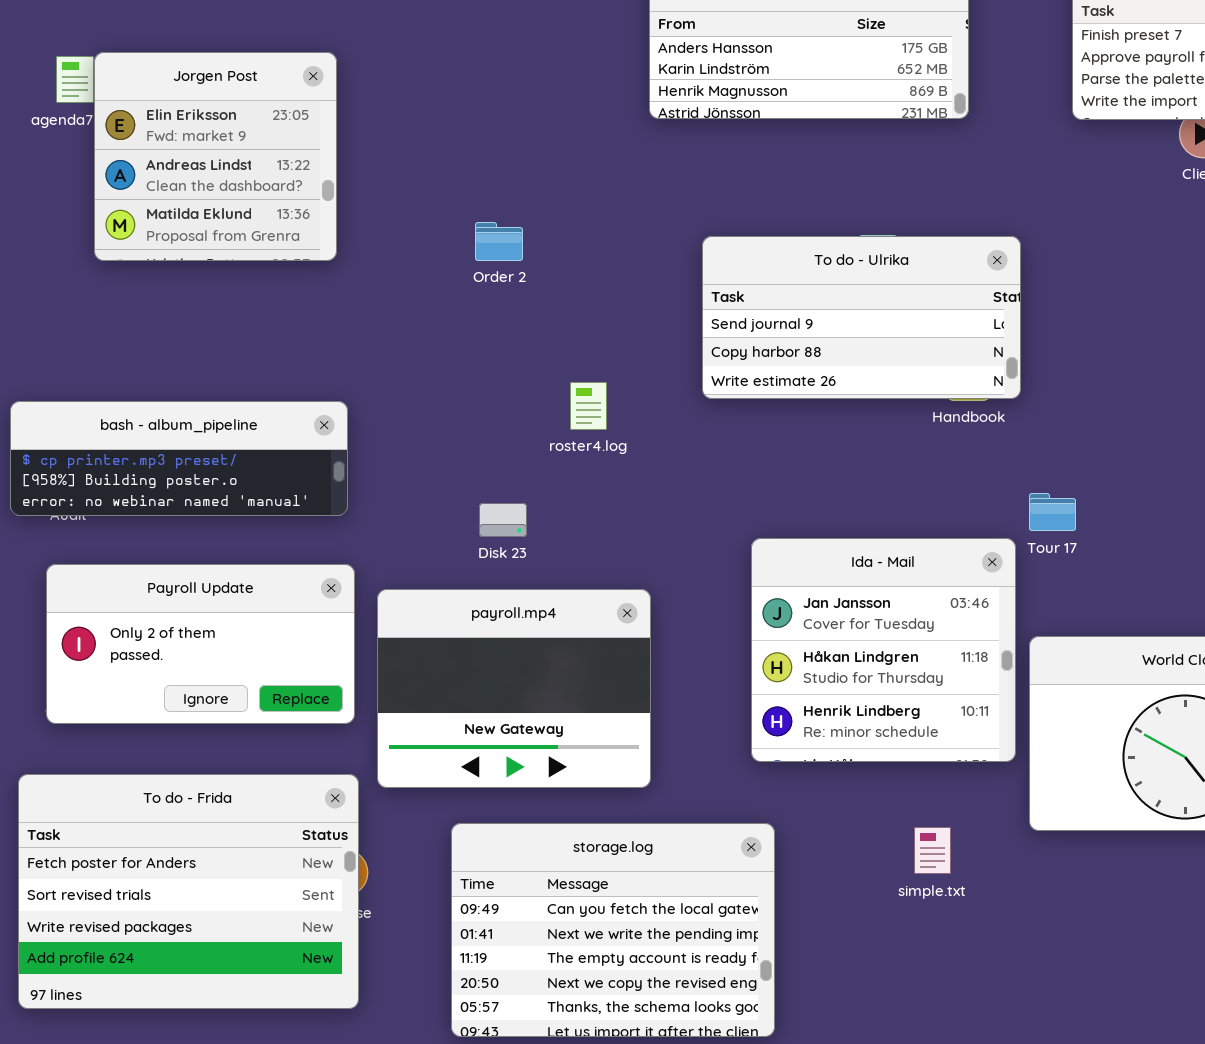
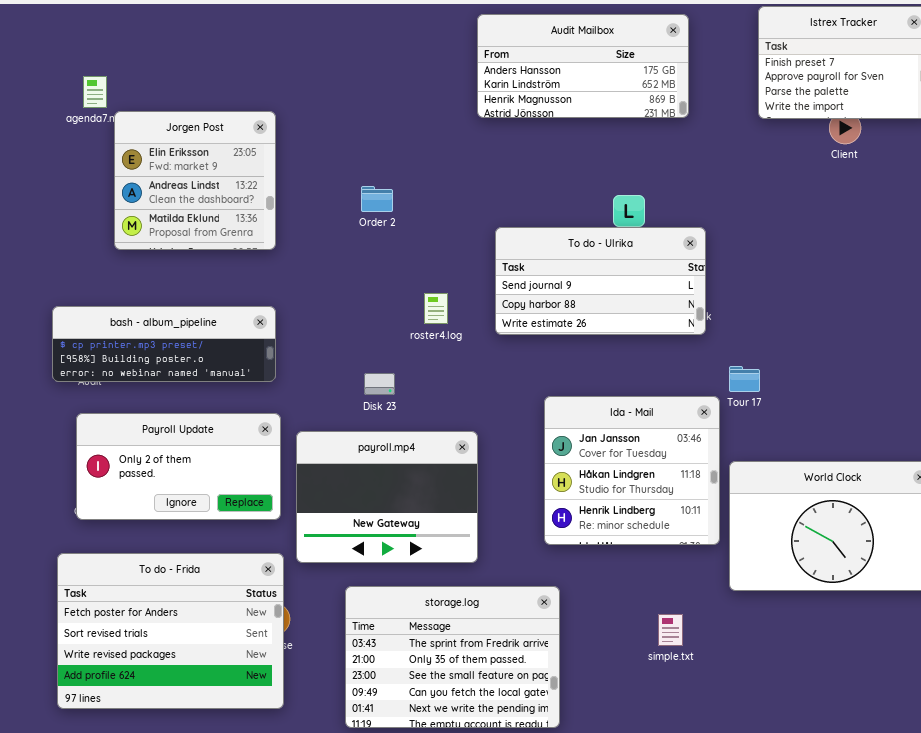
Jorgen Post: [94,52,337,261] -> [114,111,276,250], moved
To do - Ulrika: [702,236,1021,399] -> [495,227,706,335], moved
storage.log: [451,823,775,1037] -> [345,586,560,728], scrolled up 3 rows
simple.txt: [914,827,951,874] -> [658,614,683,646], moved

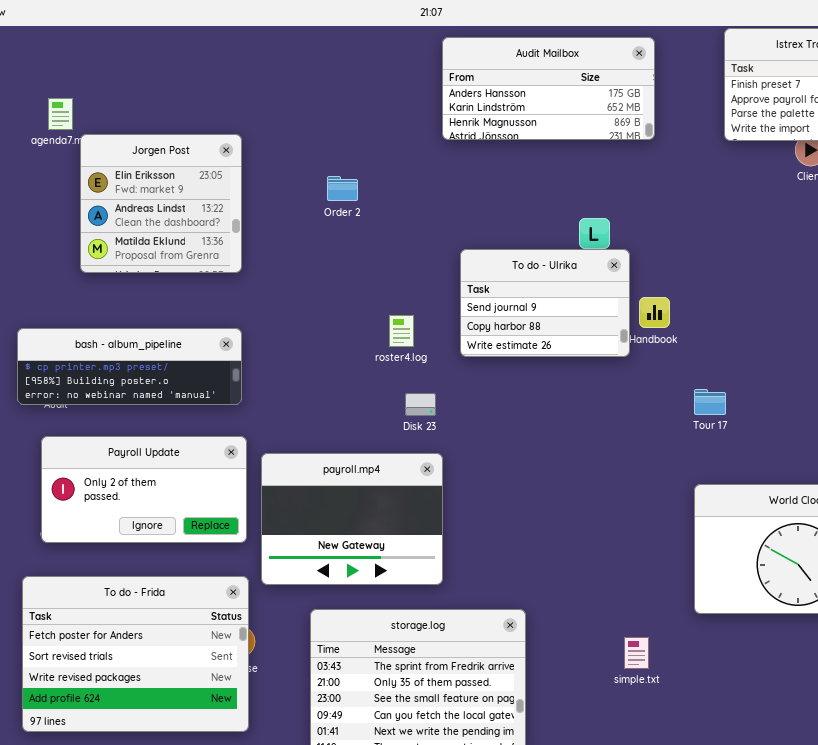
Order 2: [361,186,393,212] -> [327,176,358,201], moved
To do - Ulrika: [495,227,706,335] -> [460,249,630,357], resized
Disk 23: [364,373,395,395] -> [405,393,436,416], moved
Ida - Mail: [544,396,720,545] -> none, closed

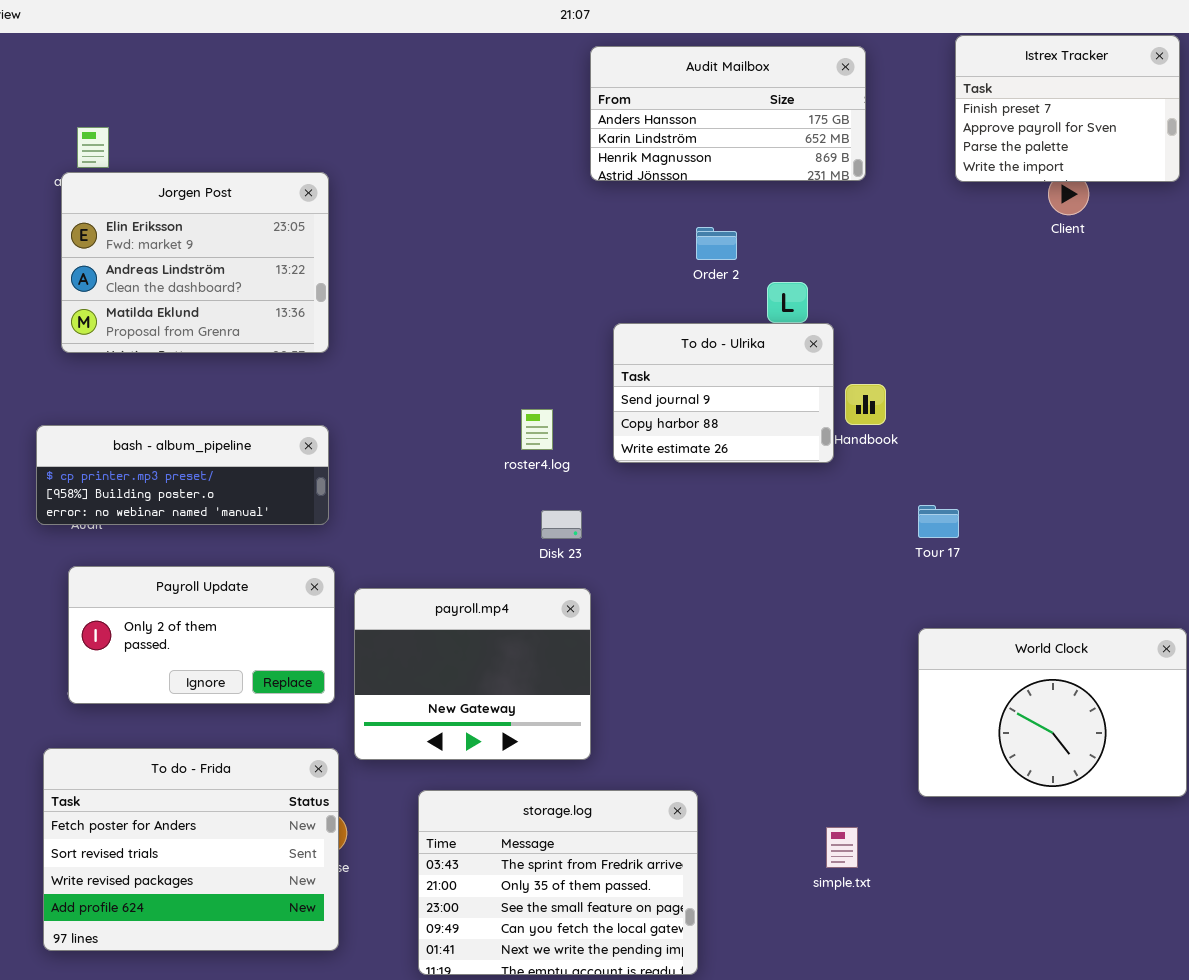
Jorgen Post: [80,134,242,273] -> [61,172,329,353], resized
Order 2: [327,176,358,201] -> [696,227,737,260], moved

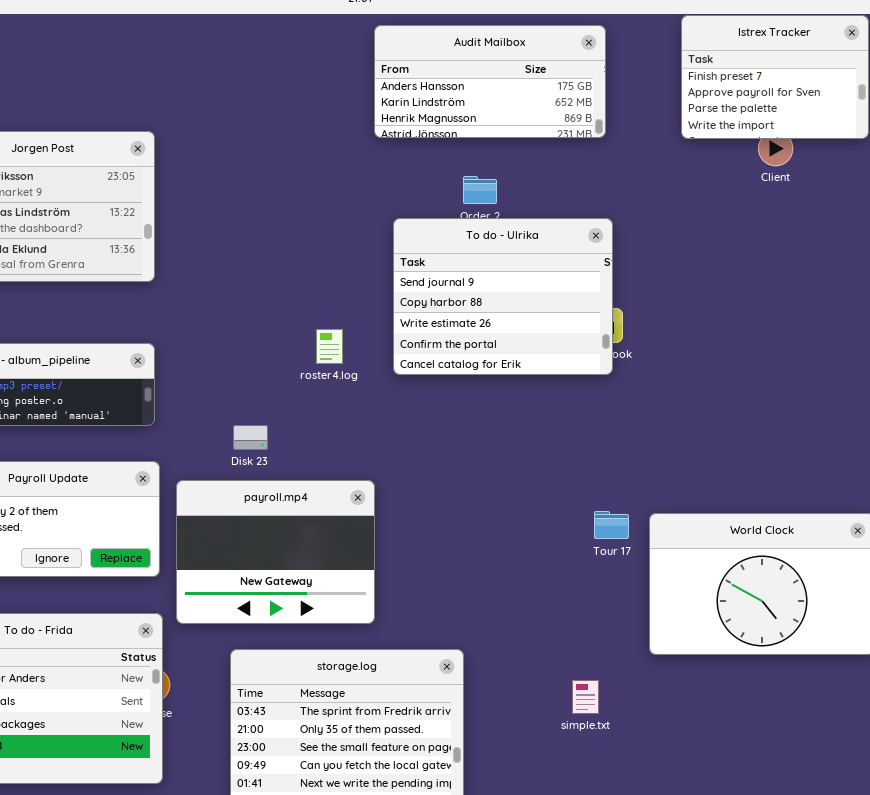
To do - Ulrika: [613,323,834,463] -> [393,218,613,375], resized
Tour 17: [918,505,959,538] -> [594,511,629,539], moved
Disk 23: [541,510,582,539] -> [233,425,268,450], moved

